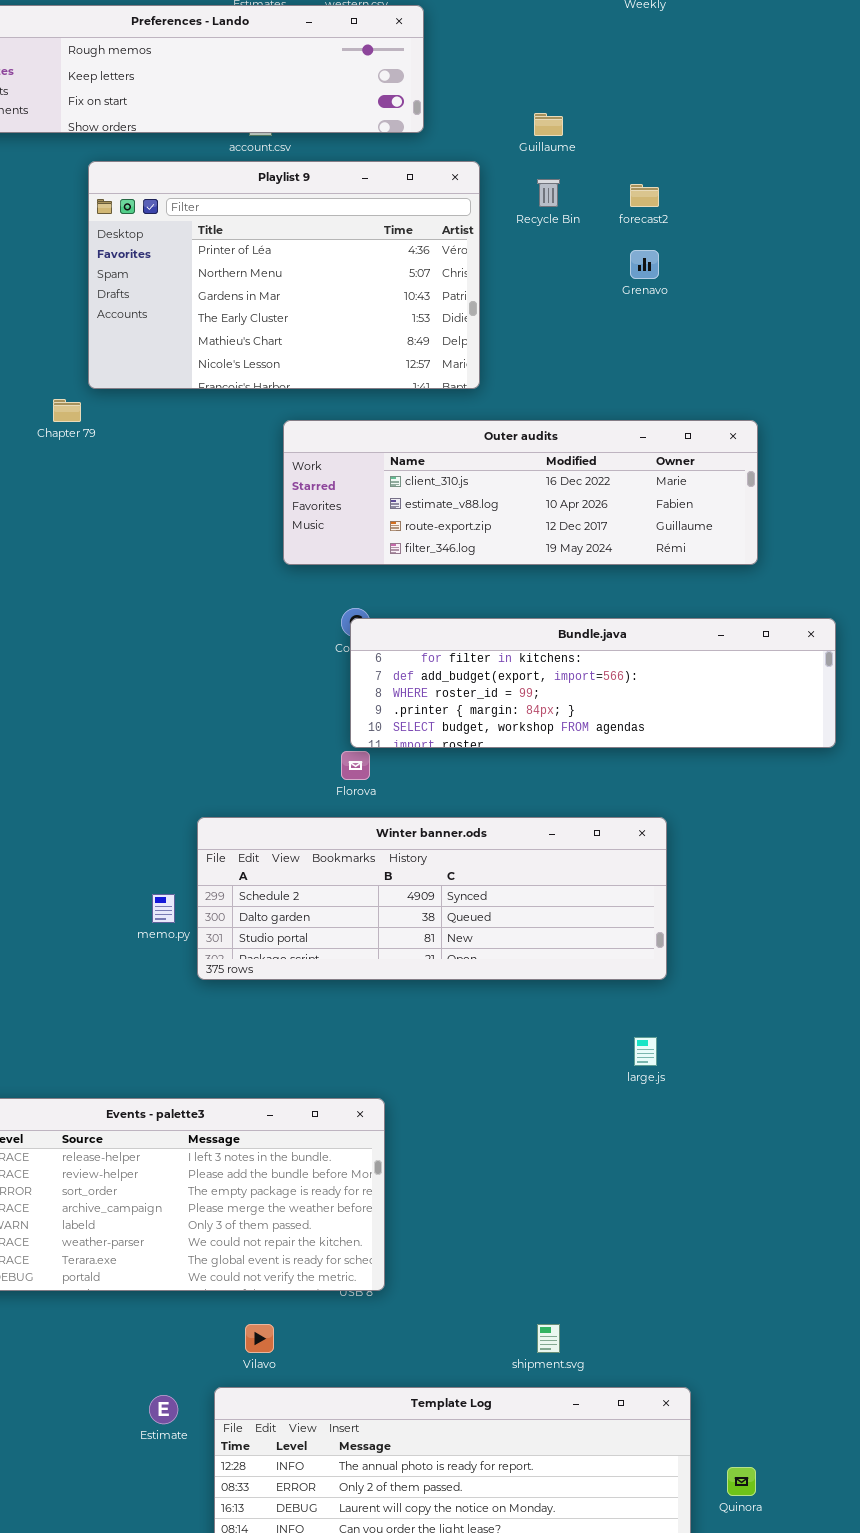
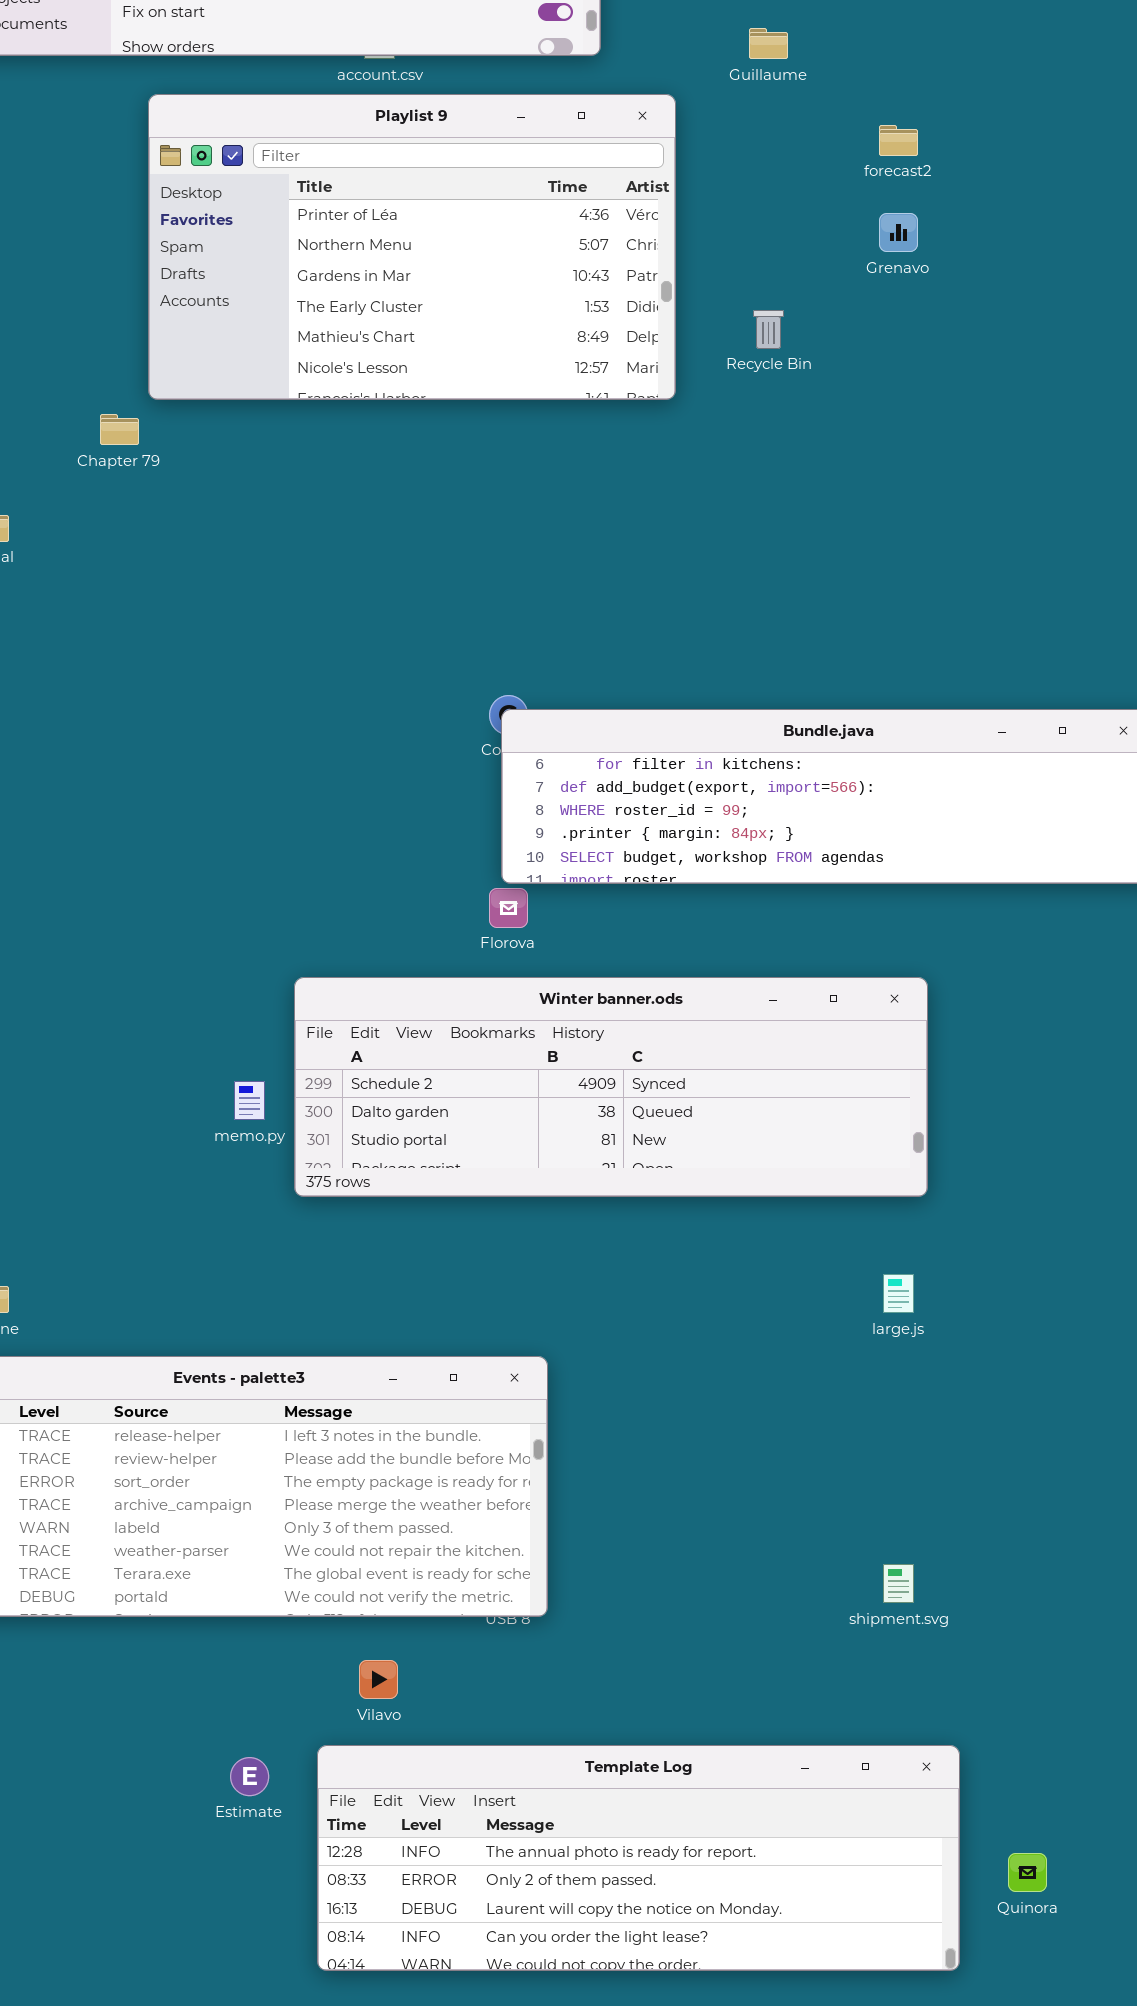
Recycle Bin: [537,179,560,207] -> [753,310,784,349], moved
Outer audits: [283,420,758,565] -> none, closed
shipment.svg: [537,1324,560,1353] -> [883,1564,914,1603], moved

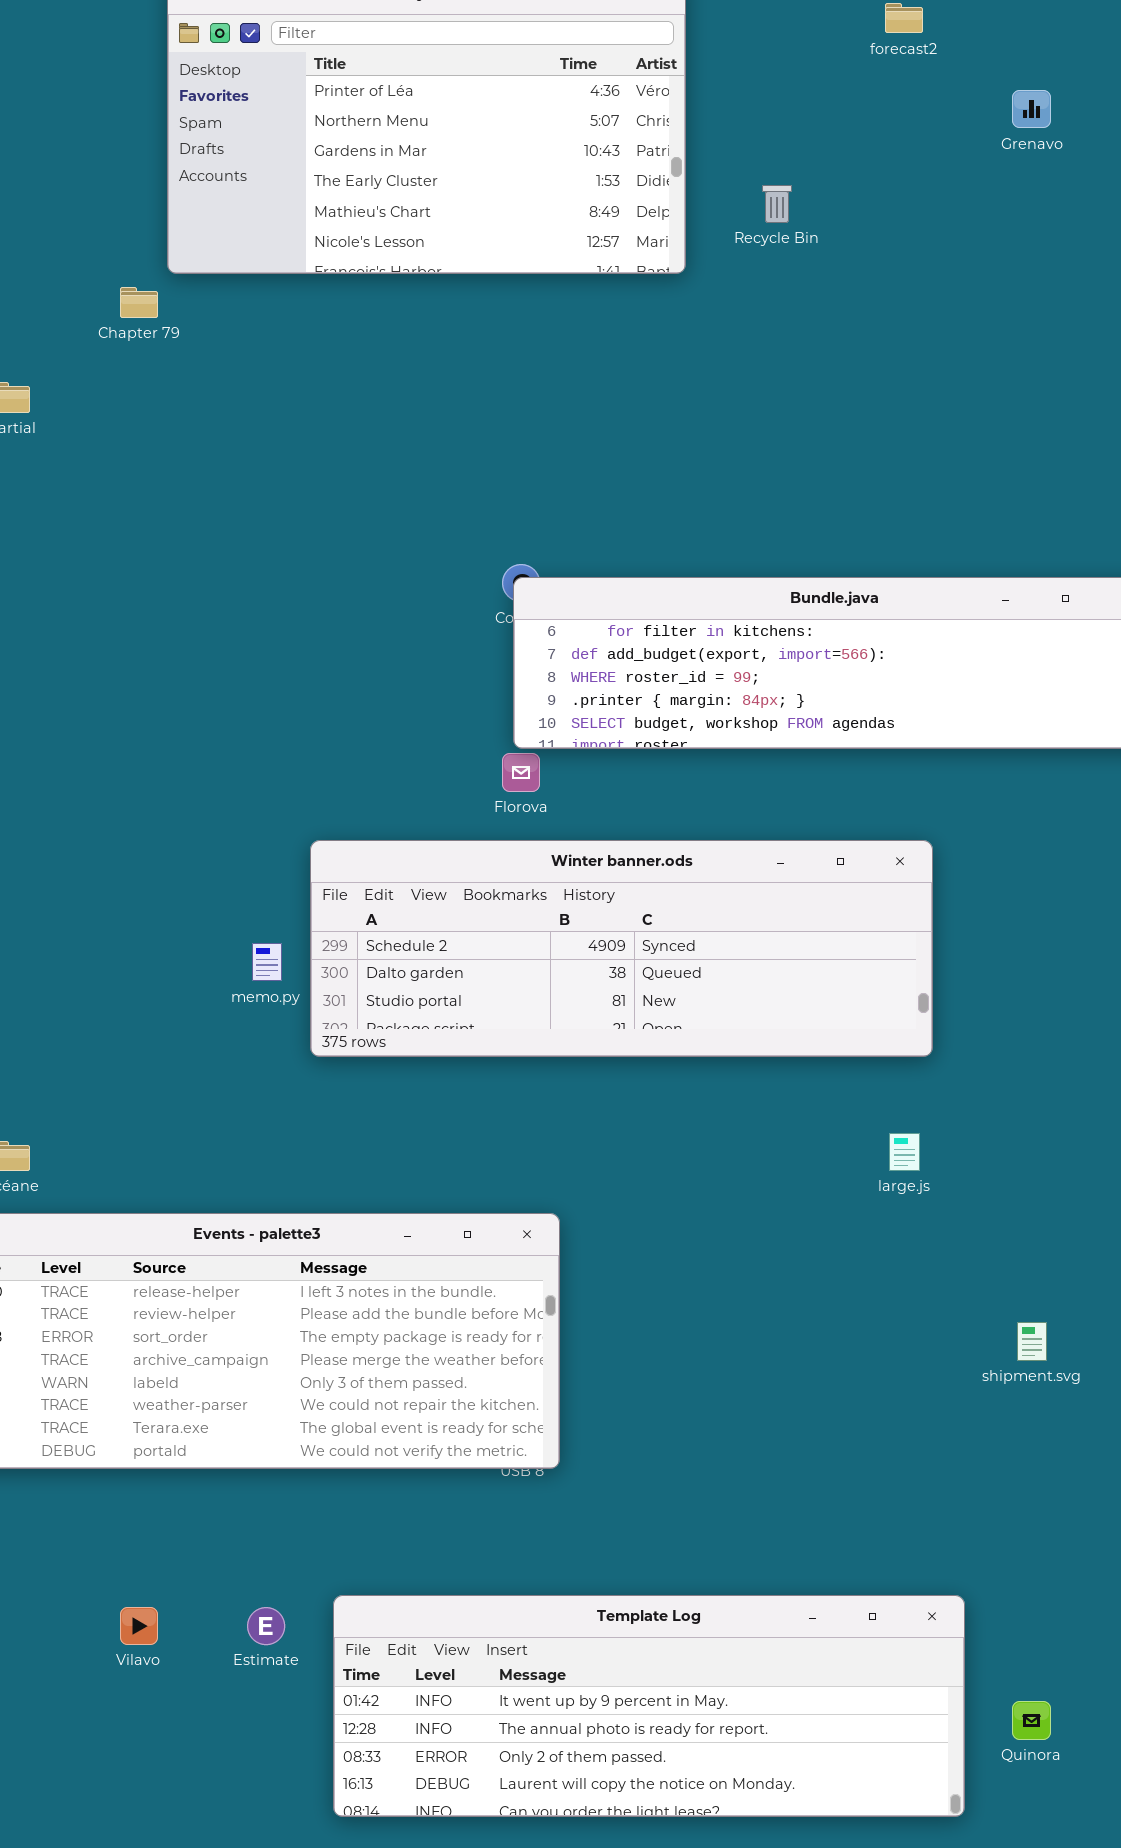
Grenavo: [879,213,918,252] -> [1012,90,1051,128], moved
shipment.svg: [883,1564,914,1603] -> [1017,1322,1047,1361], moved
Vilavo: [359,1660,398,1699] -> [120,1607,158,1645], moved
Template Log: [317,1745,960,1971] -> [333,1595,965,1817], scrolled up 1 row

